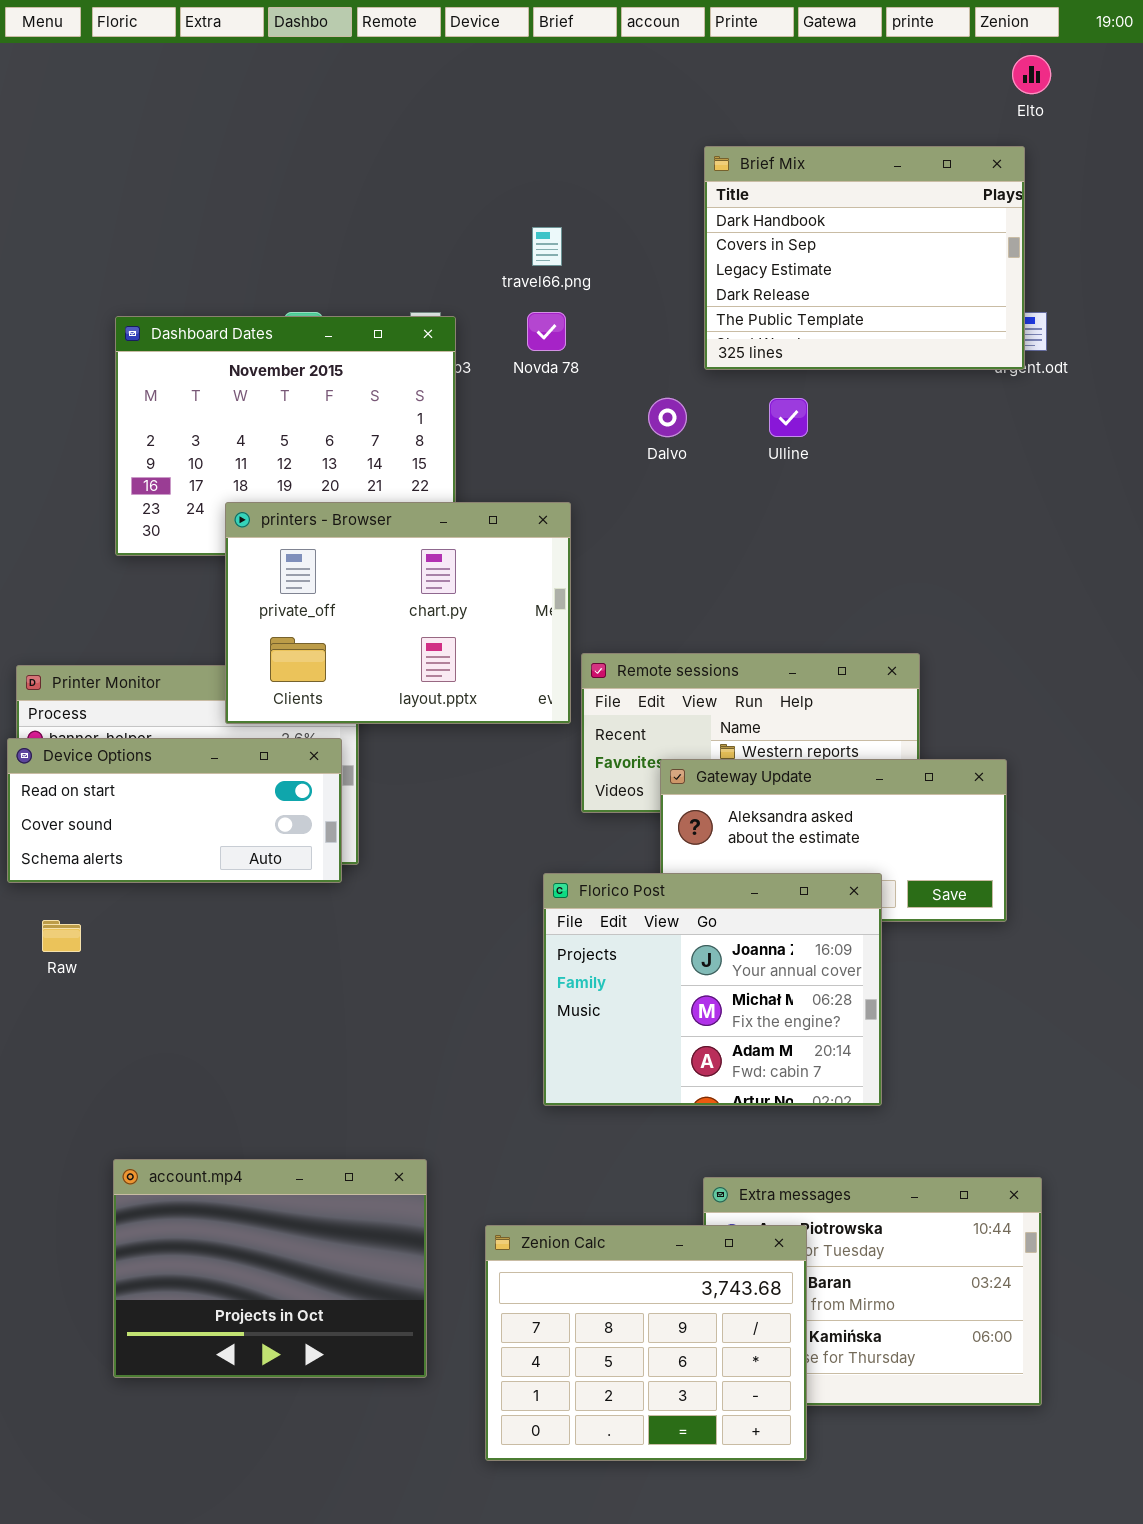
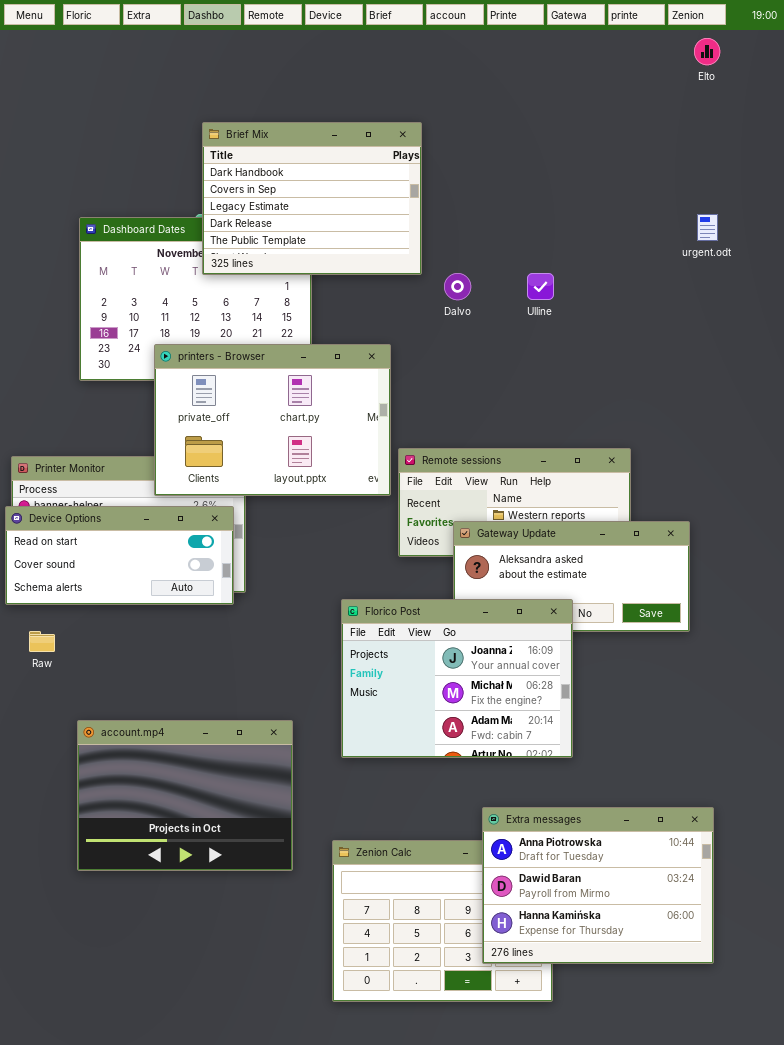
Brief Mix: [704,146,1025,370] -> [202,122,422,275], moved
Florico Post: [543,873,882,1106] -> [341,599,573,758], moved
account.mp4: [113,1159,427,1378] -> [77,720,293,871], moved
Extra messages: [703,1177,1042,1406] -> [482,807,714,964], raised

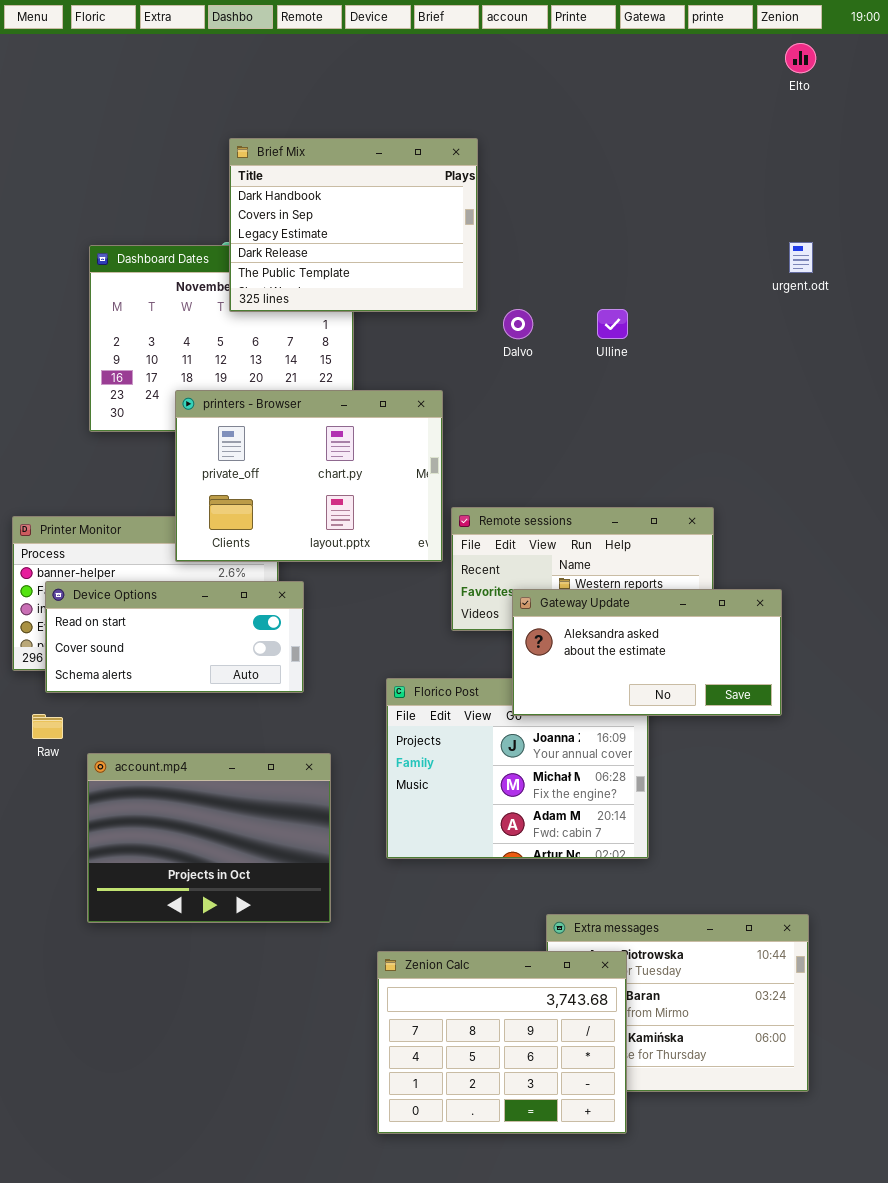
Device Options: [5,506,234,605] -> [45,581,304,693], moved
Gateway Update: [453,521,690,632] -> [512,589,782,716], raised
account.mp4: [77,720,293,871] -> [87,753,331,923], moved
Zenion Calc: [332,840,553,1002] -> [377,951,627,1134], raised

